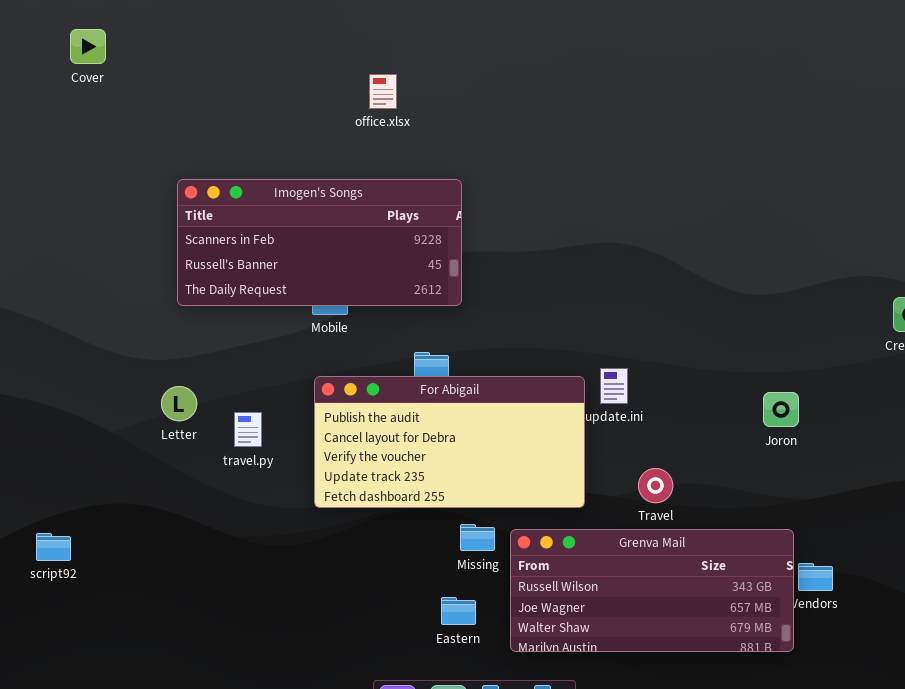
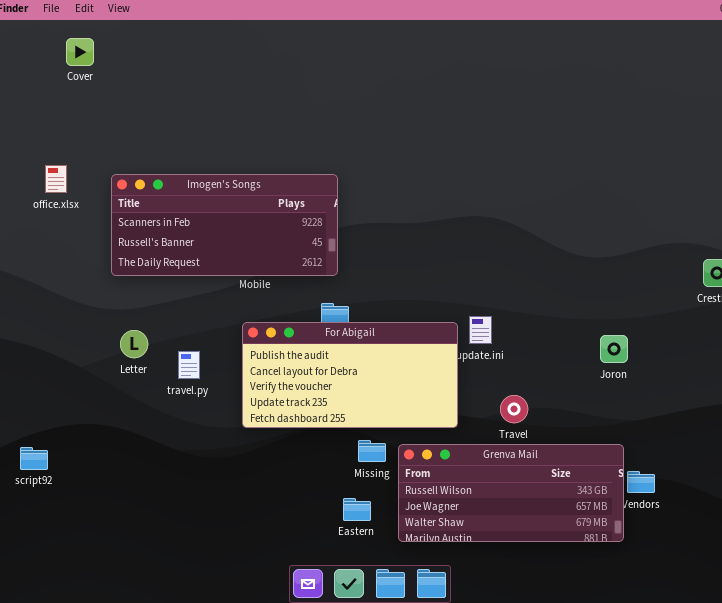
Cover: [70,29,106,64] -> [66,38,94,66], moved
office.xlsx: [369,74,397,109] -> [45,165,67,193], moved
Imogen's Songs: [177,179,462,306] -> [111,174,338,276], moved

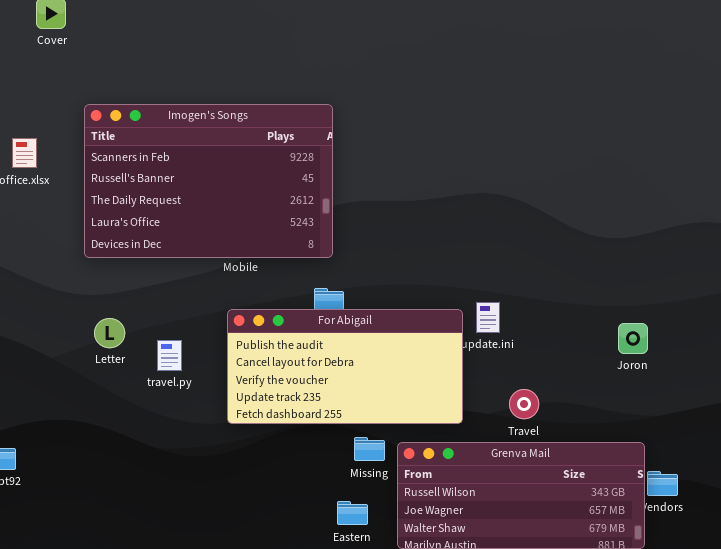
Imogen's Songs: [111,174,338,276] -> [84,104,333,258], resized

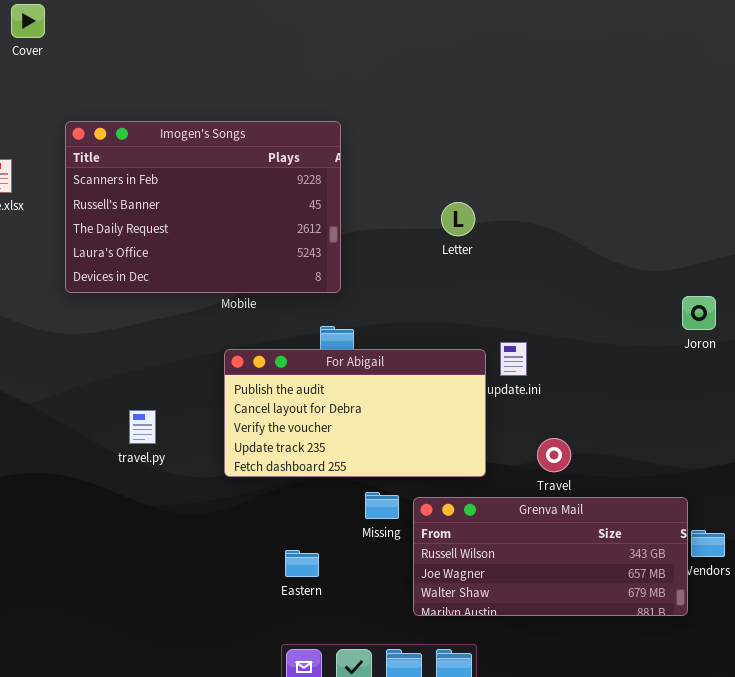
Letter: [94,318,125,348] -> [441,202,475,236], moved
Joron: [618,323,648,354] -> [682,296,716,330], moved
travel.py: [157,340,182,371] -> [129,410,156,444], moved
Eastern: [337,501,368,525] -> [285,550,319,577], moved

